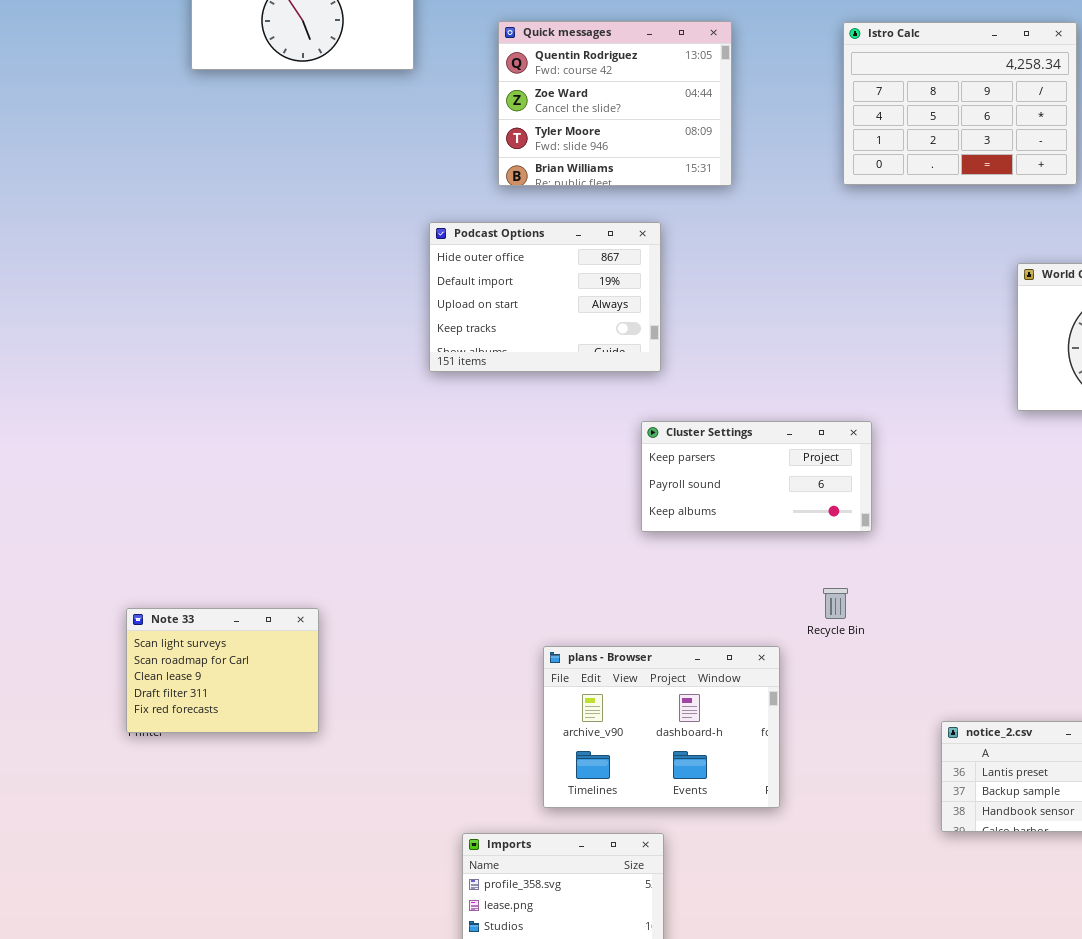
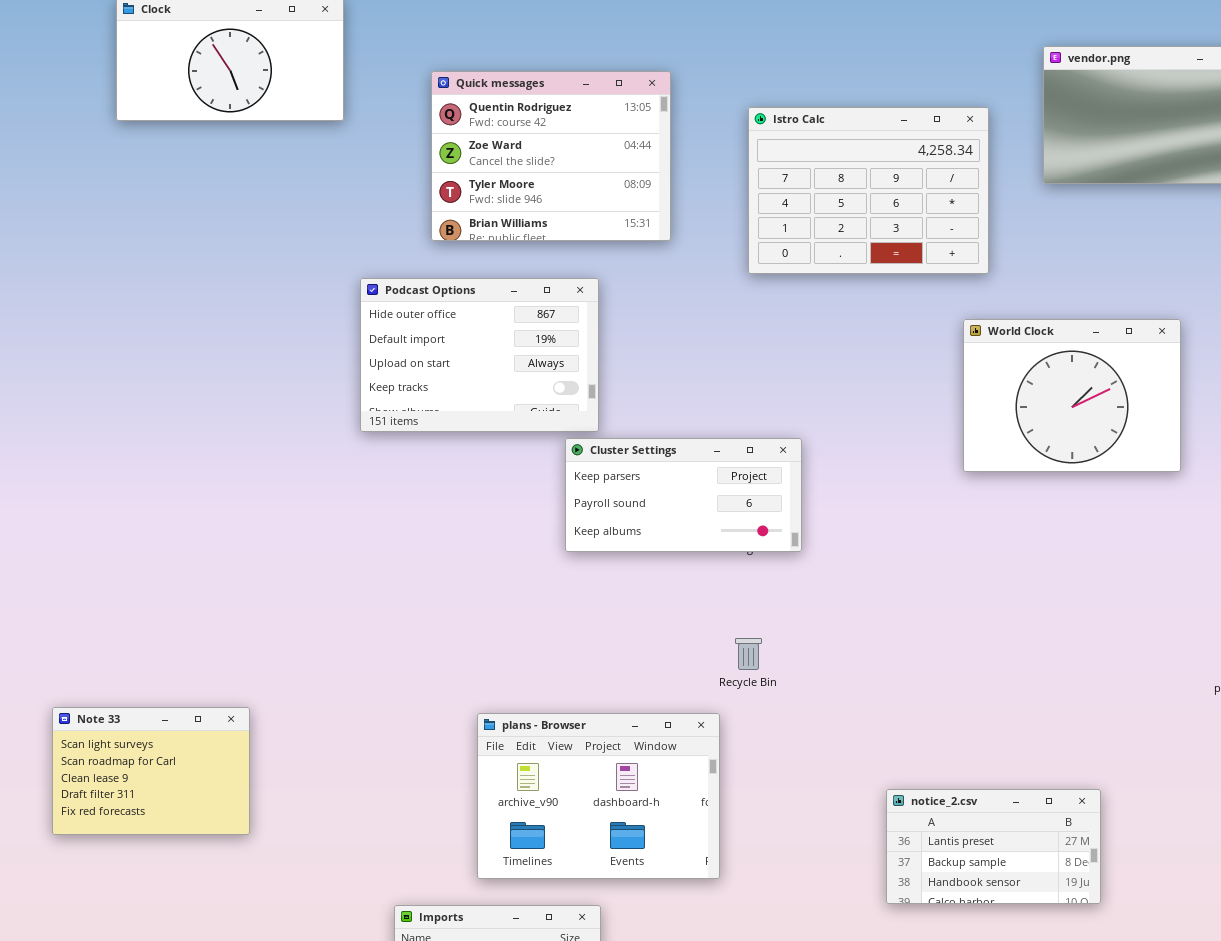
Istro Calc: [843,22,1077,185] -> [748,107,989,274], moved
Cluster Settings: [641,421,872,532] -> [565,438,802,552], moved
Recycle Bin: [823,588,848,619] -> [735,638,762,670], moved
Note 33: [126,608,319,733] -> [52,707,250,835], moved

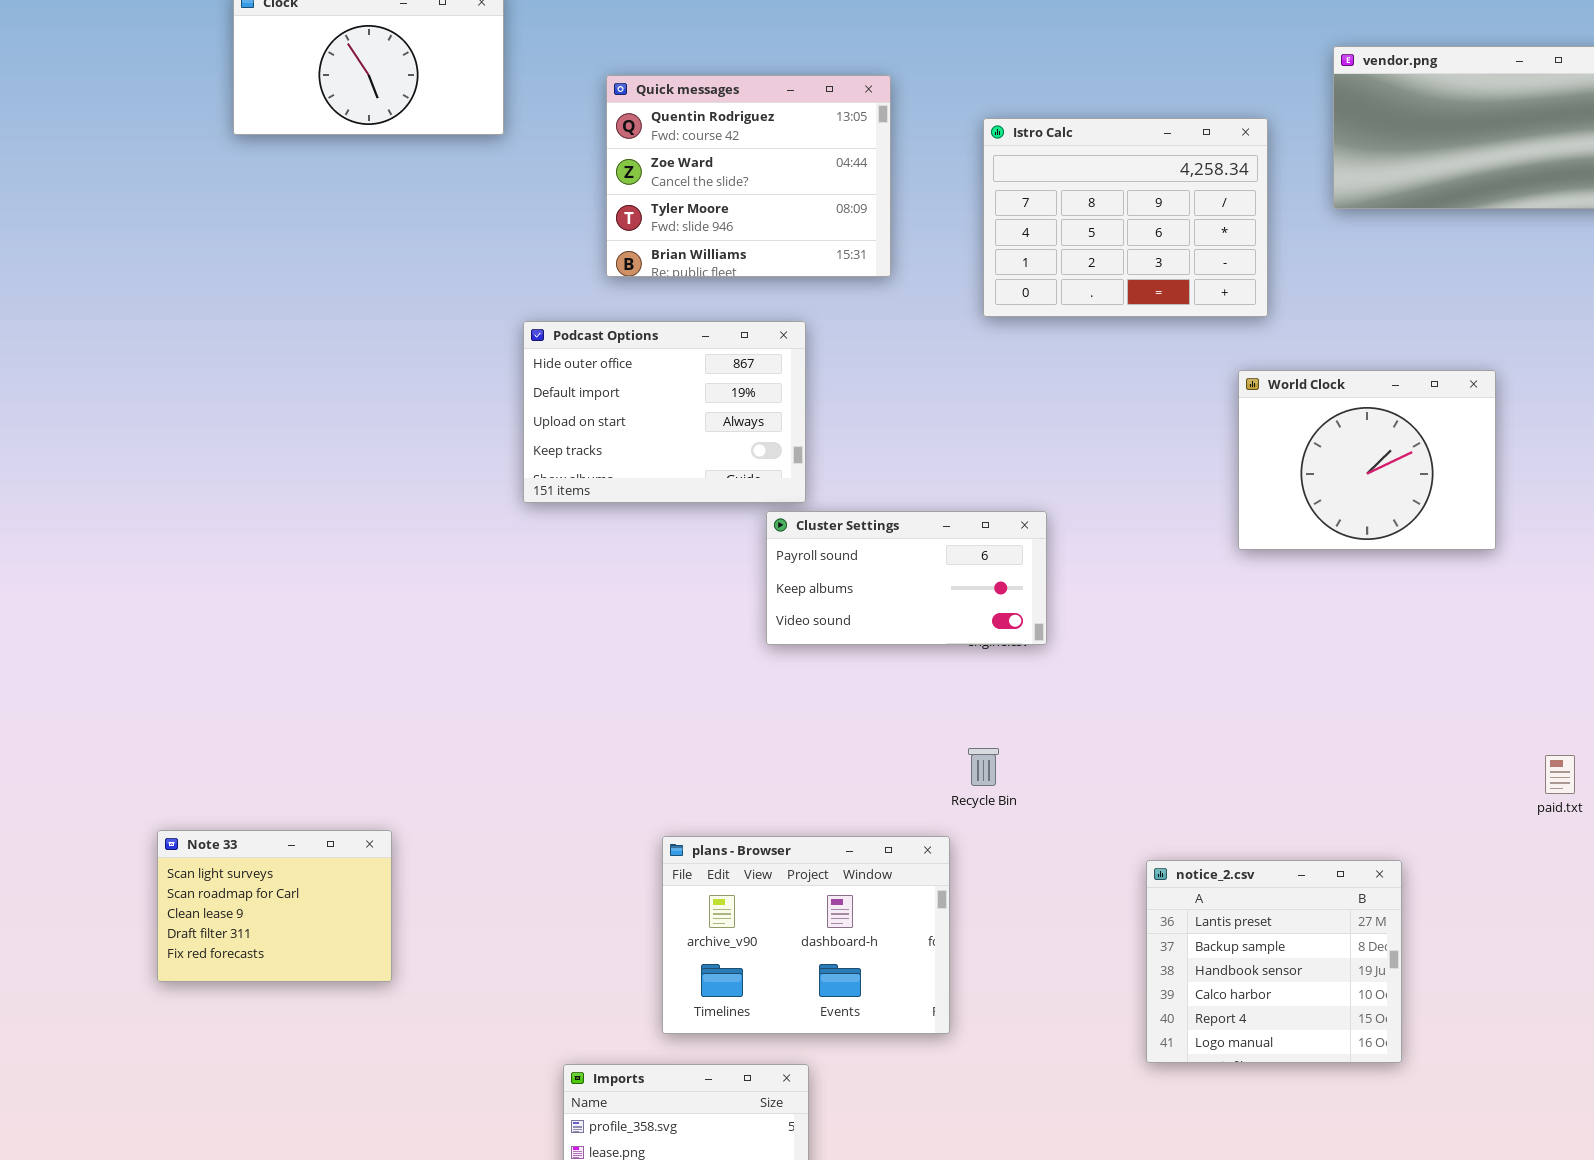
Cluster Settings: [565,438,802,552] -> [766,511,1047,645], scrolled down 1 row
notice_2.csv: [886,789,1101,904] -> [1146,860,1402,1063], resized

